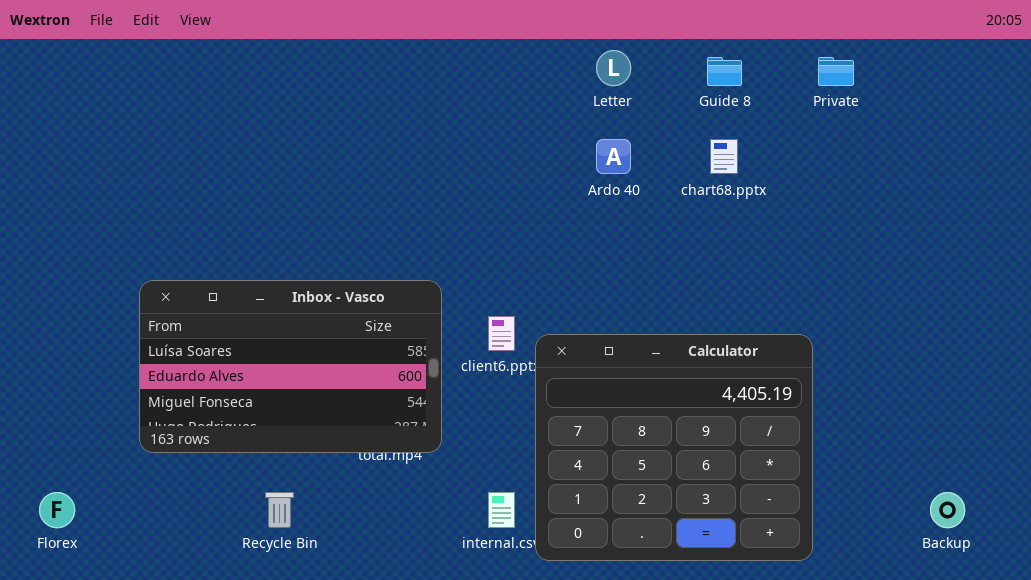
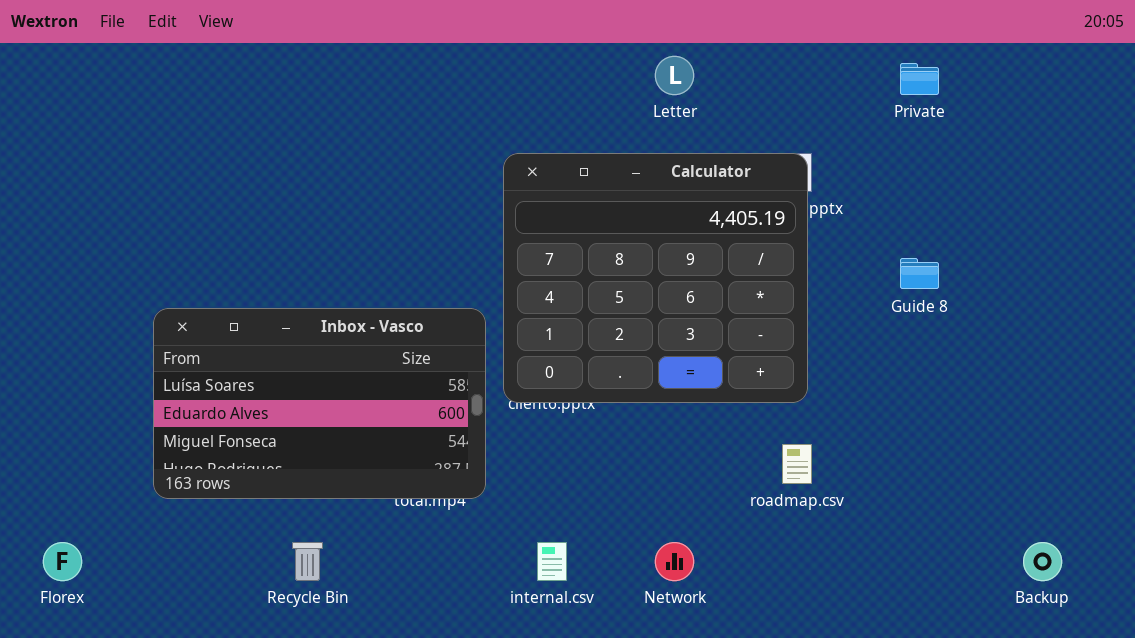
Guide 8: [707,57,742,86] -> [900,258,939,289], moved
Calculator: [535,334,813,561] -> [503,153,808,403], moved

